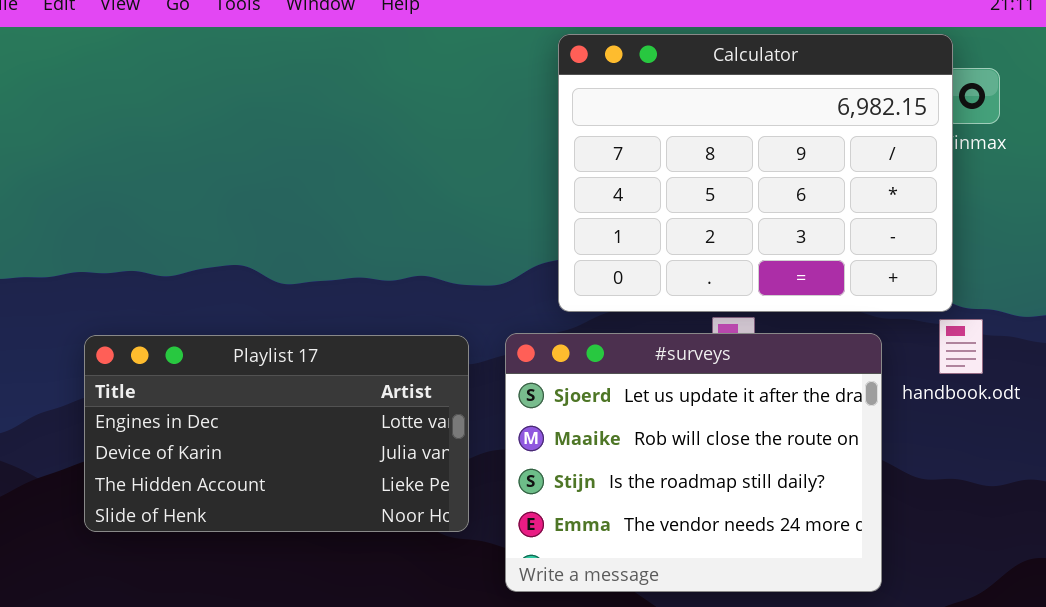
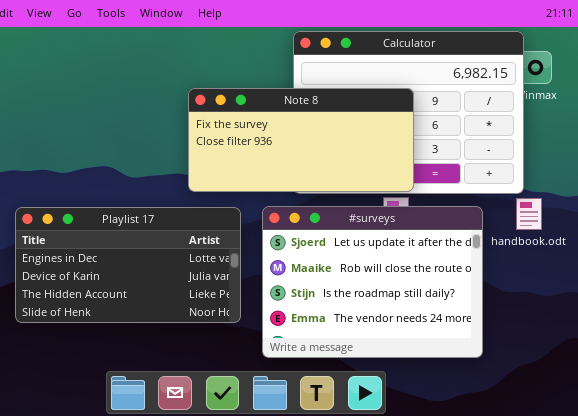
Note 8: none -> [188,88,414,192], opened

